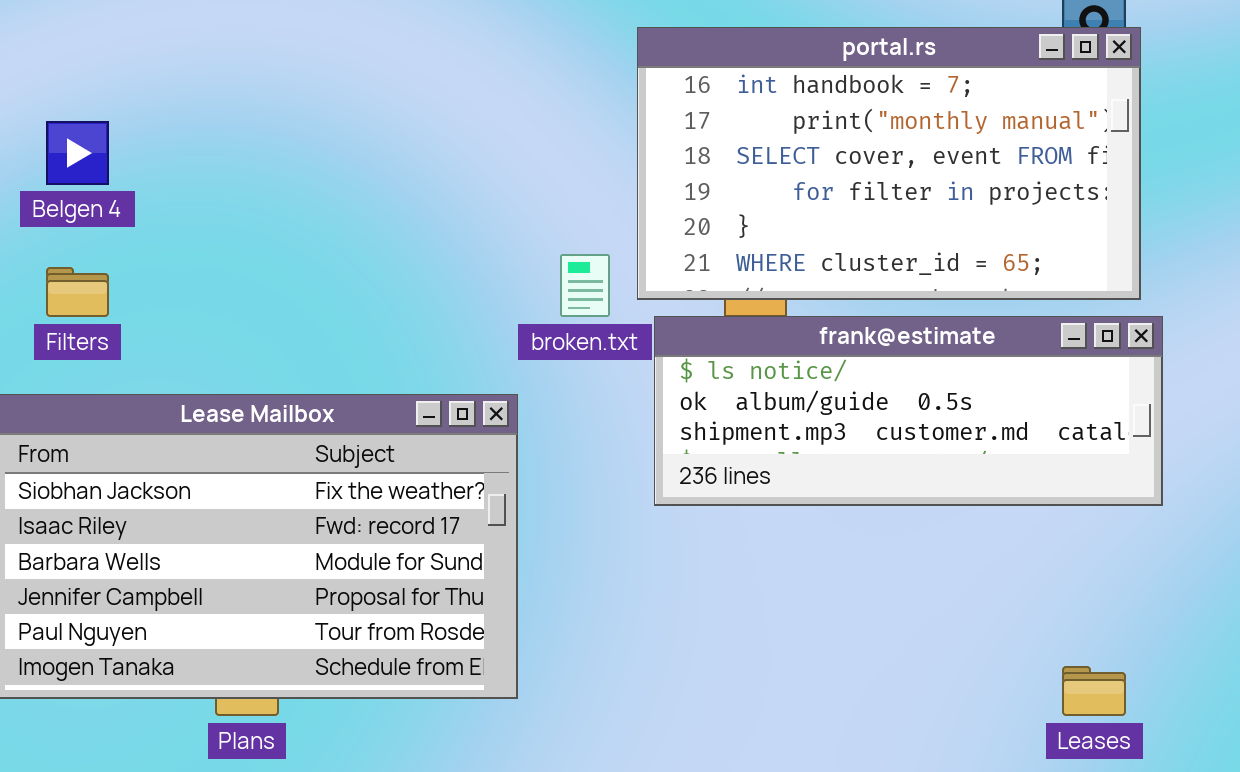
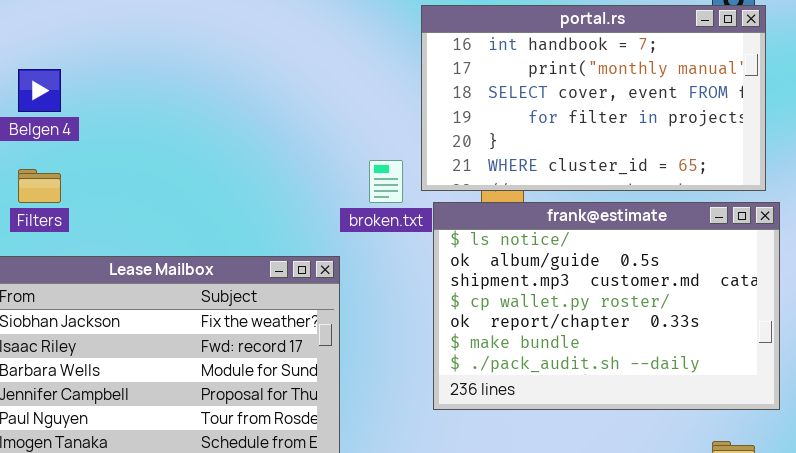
frank@estimate: [654,316,1163,506] -> [433,202,780,410], resized

